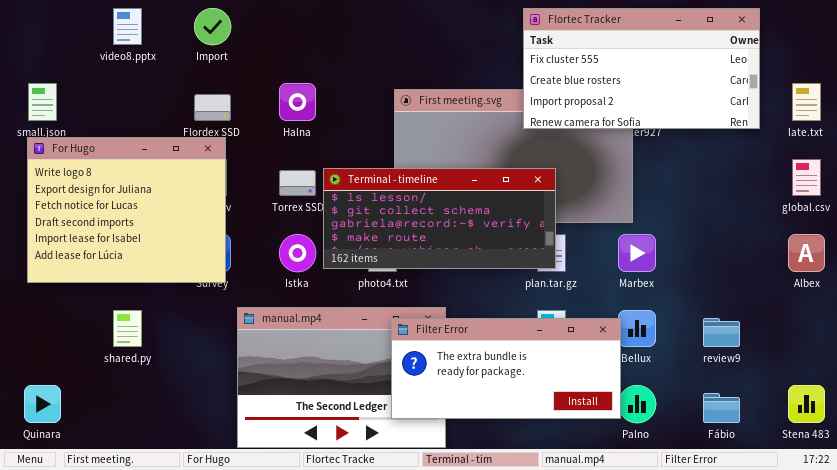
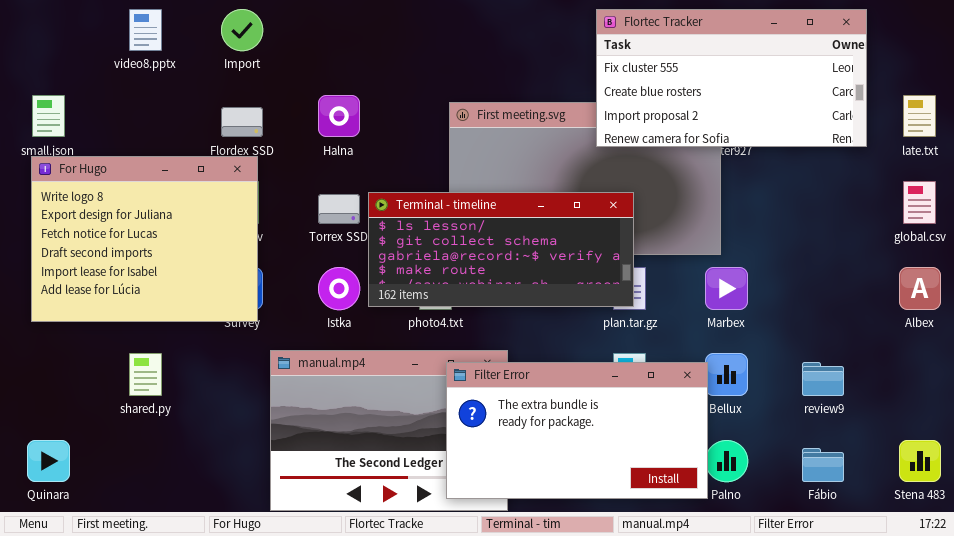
Filter Error: [391,318,621,419] -> [446,362,708,499], resized

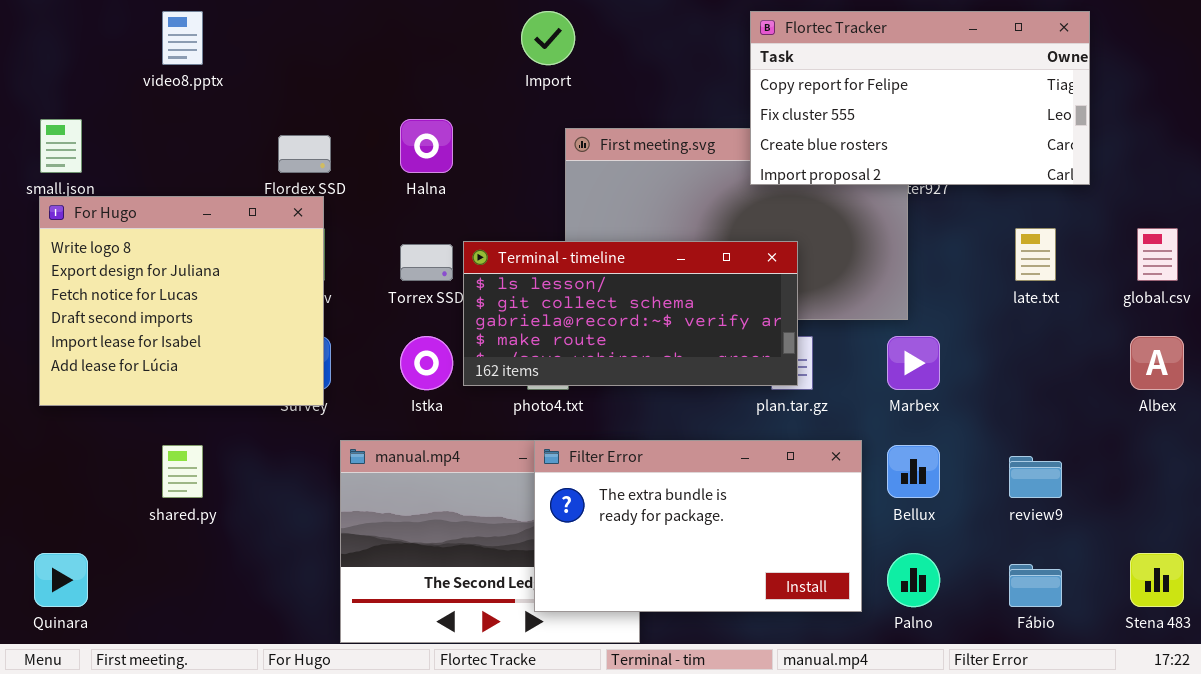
Import: [221,9,263,51] -> [521,11,575,65], moved
Flortec Tracker: [596,9,867,147] -> [750,11,1090,185], scrolled up 1 row
late.txt: [903,95,936,137] -> [1015,228,1056,281], moved
Filter Error: [446,362,708,499] -> [534,440,862,612], moved

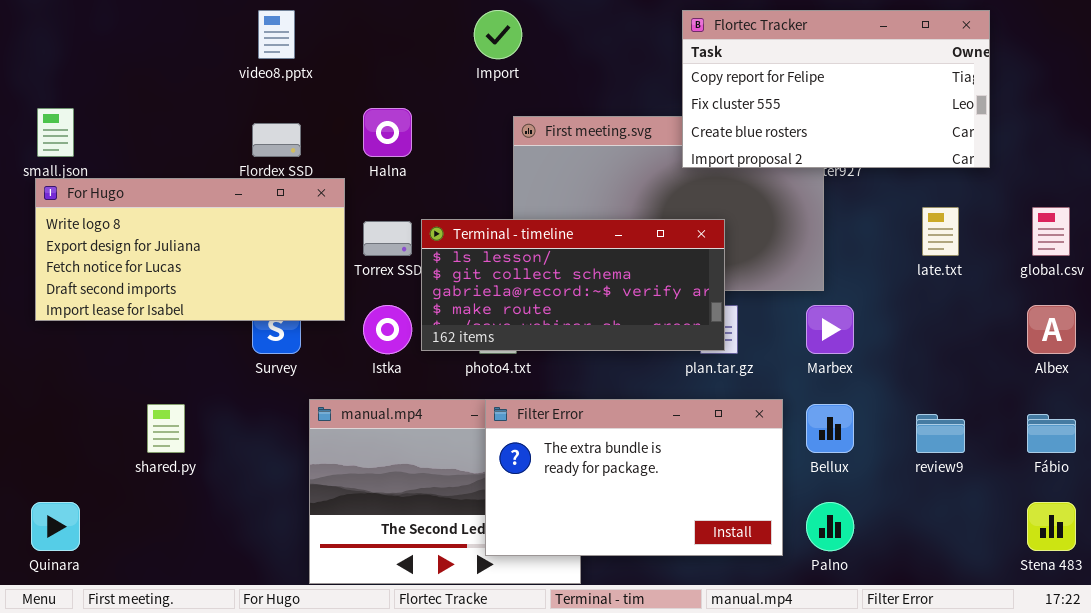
video8.pptx: [162,11,203,65] -> [258,10,295,59], moved
For Hugo: [39,196,324,406] -> [35,178,345,321], resized
Fábio: [1009,564,1062,607] -> [1027,414,1076,453], moved

